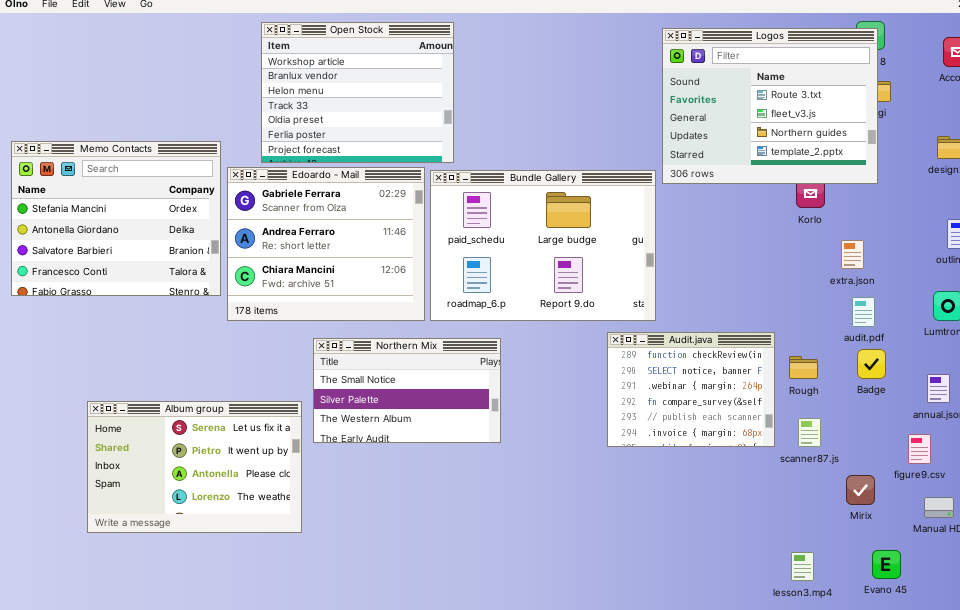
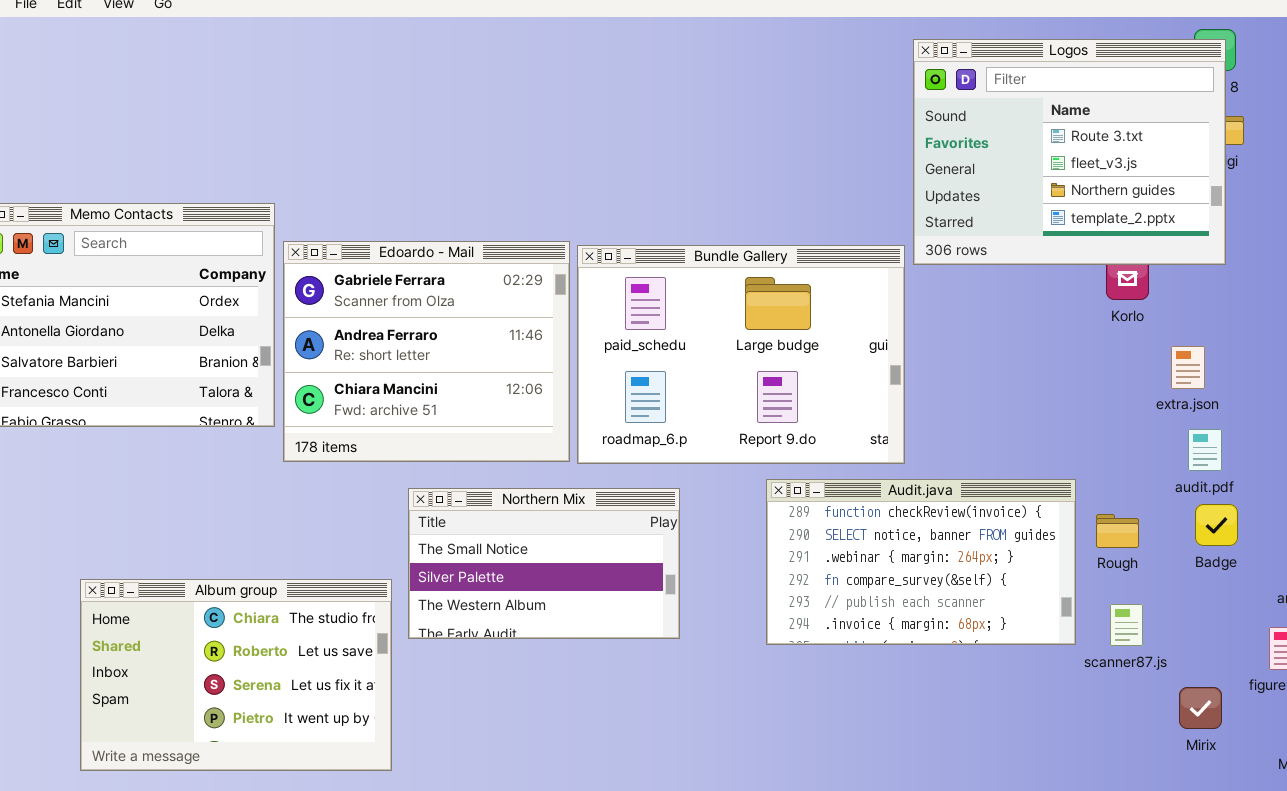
Open Stock: [261,22,454,163] -> none, closed
Audit.java: [607,332,775,447] -> [766,479,1076,645], resized
Album group: [87,401,302,533] -> [80,579,392,771], scrolled up 2 rows

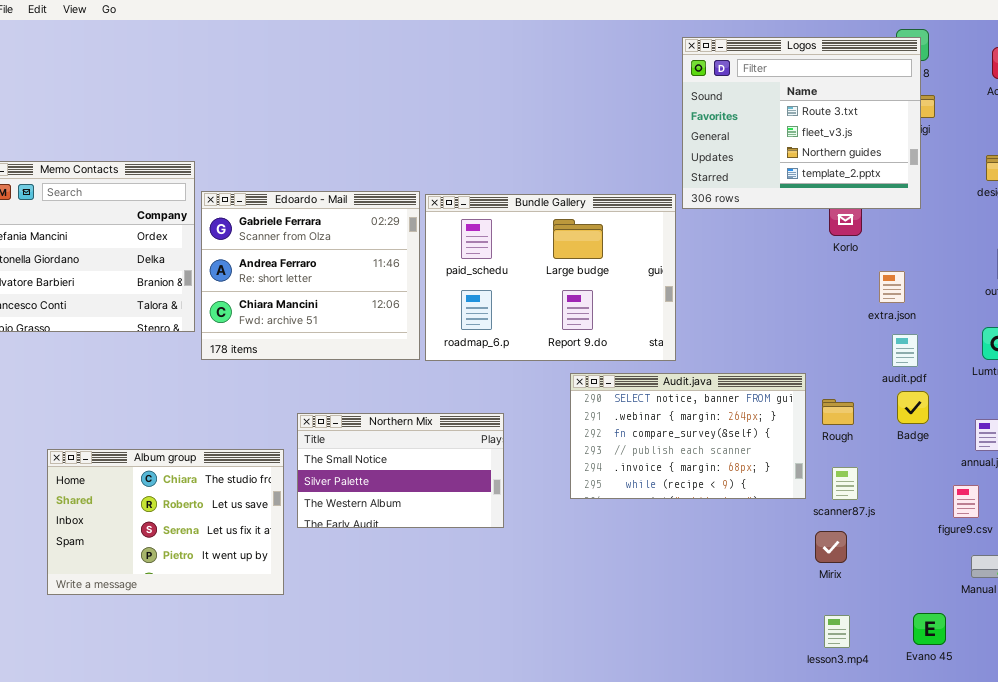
Audit.java: [766,479,1076,645] -> [570,373,806,499], scrolled down 1 row
Northern Mix: [408,488,680,639] -> [297,413,504,528], moved
Mirix: [1179,687,1222,729] -> [815,531,847,563], moved

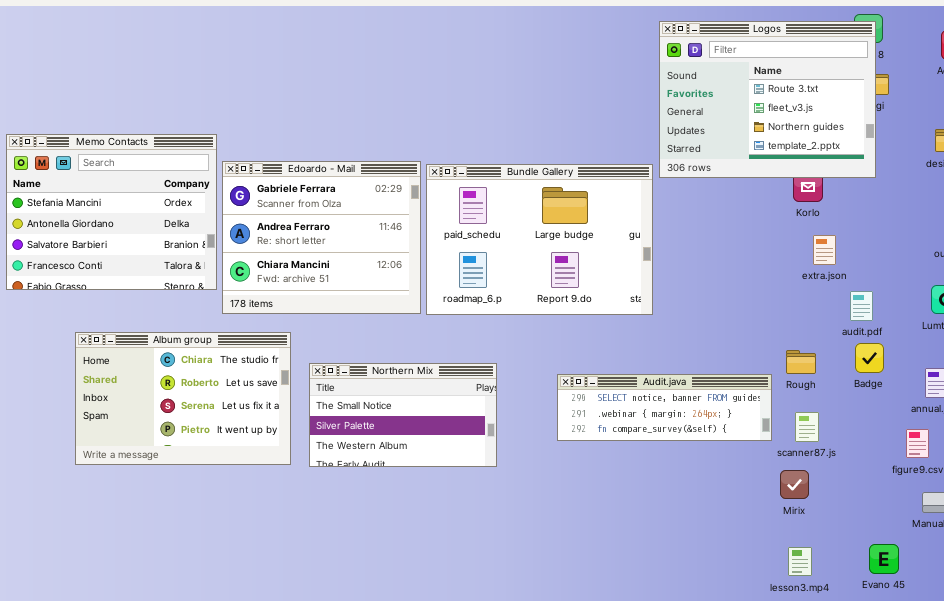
extra.json: [879,271,905,303] -> [813,235,836,265], moved
Audit.java: [570,373,806,499] -> [557,374,772,441], resized
Album group: [47,449,284,595] -> [75,332,291,465], moved

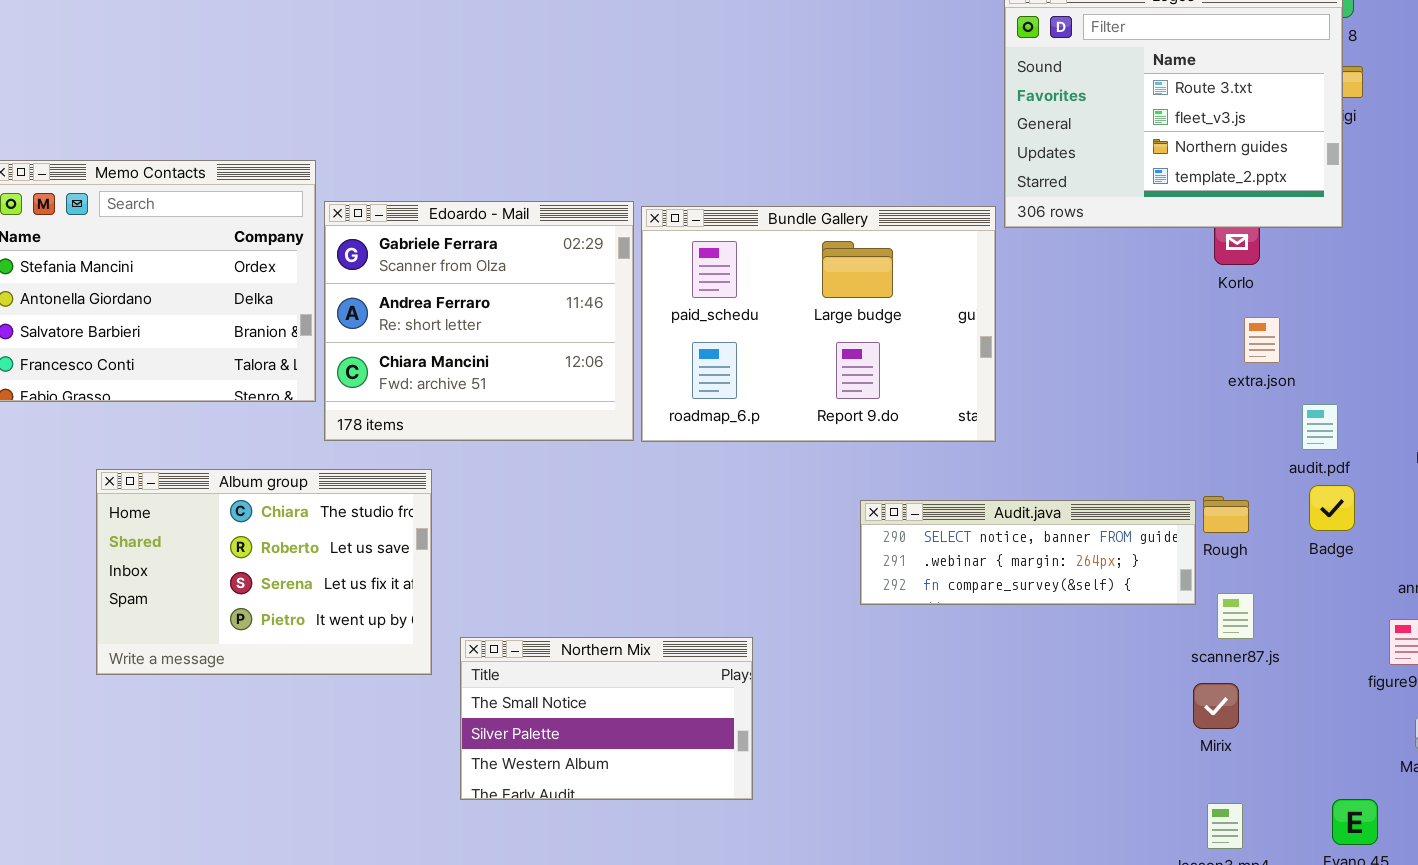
Northern Mix: [309,363,497,467] -> [460,637,753,800], moved
Audit.java: [557,374,772,441] -> [860,500,1196,605], moved

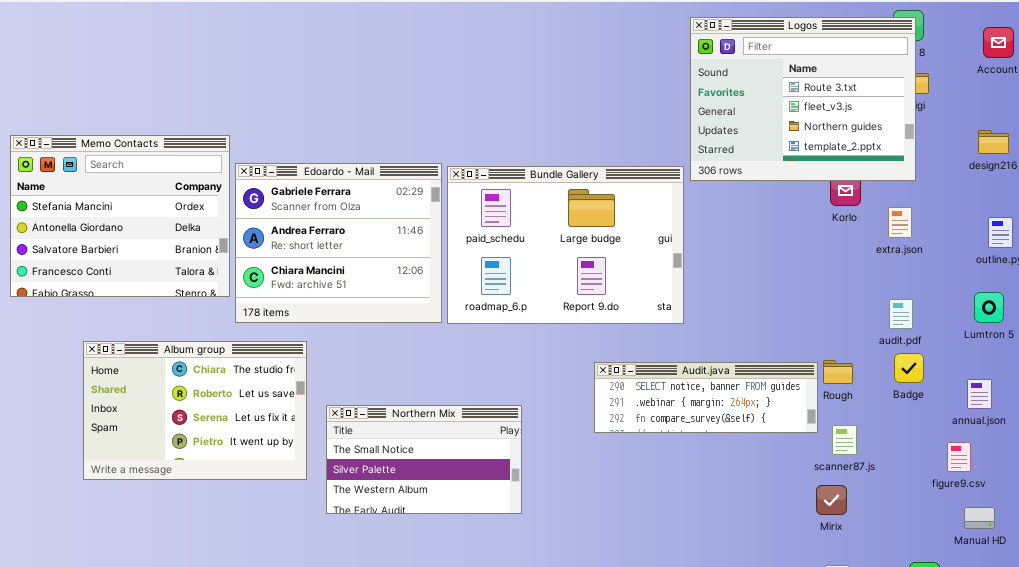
extra.json: [1244,317,1280,363] -> [888,207,912,238], moved
Northern Mix: [460,637,753,800] -> [326,405,522,514], moved

